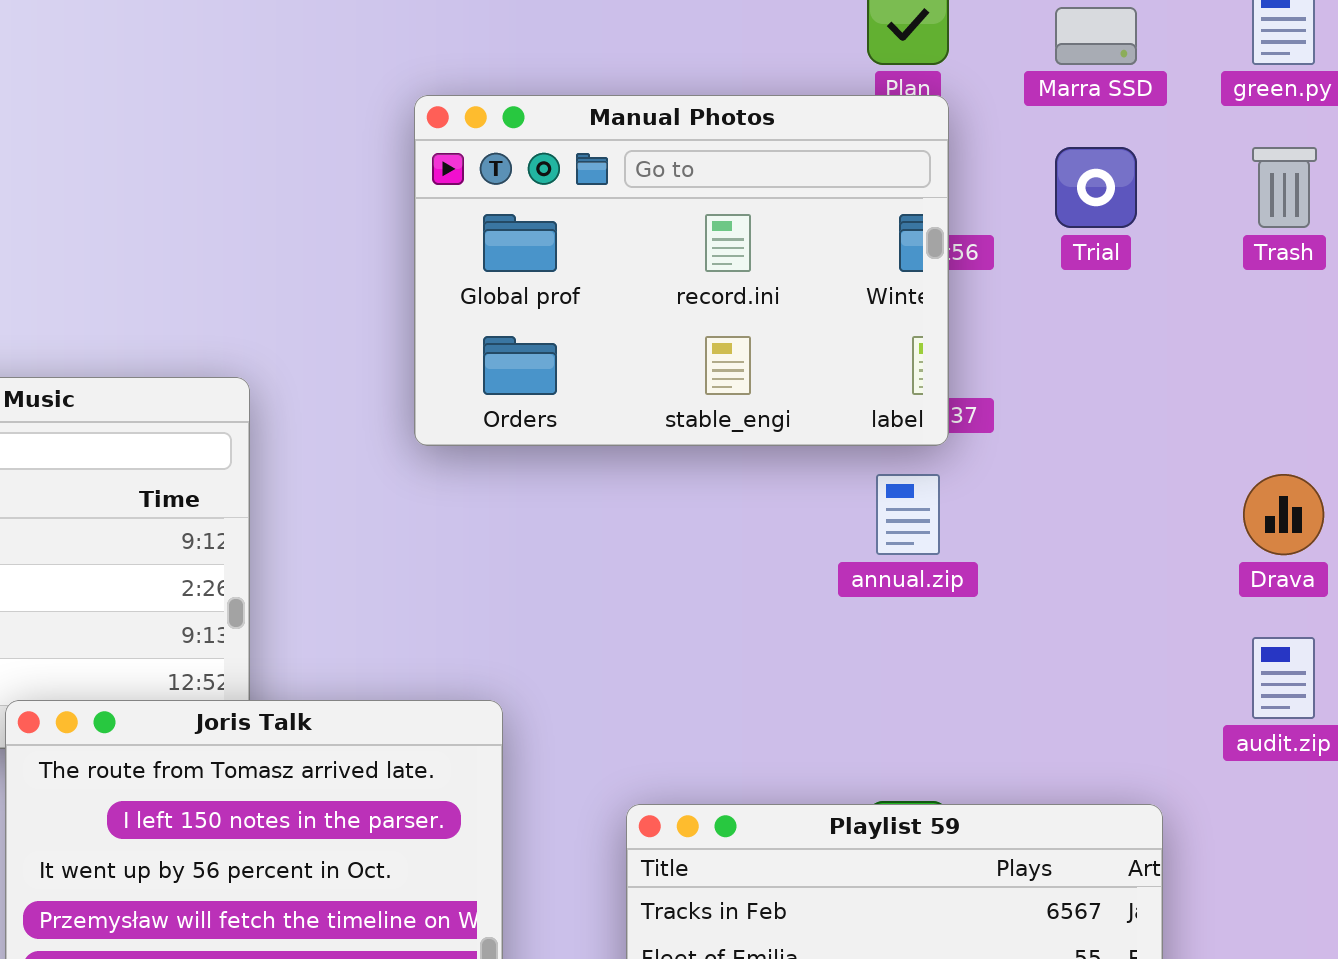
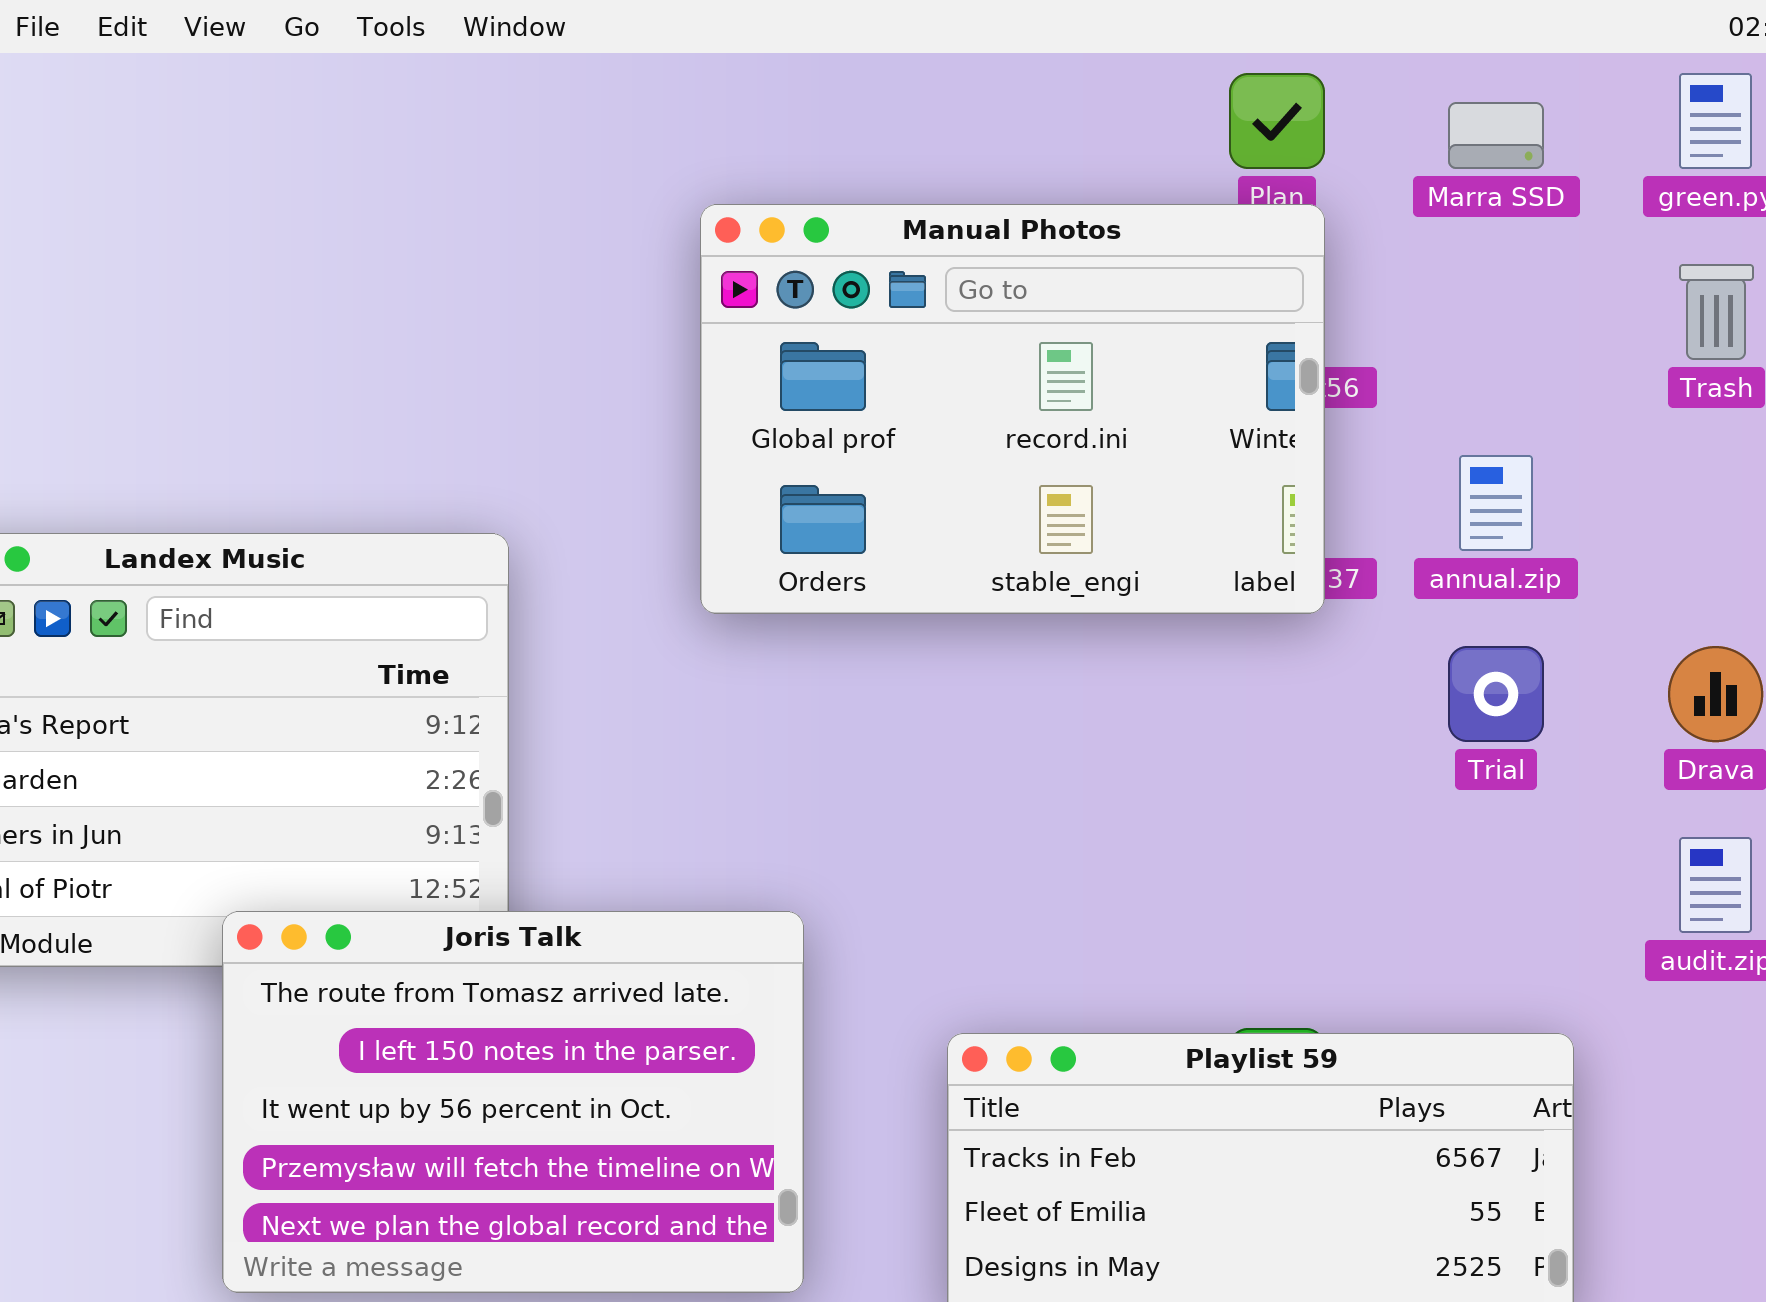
Trial: [1055,147,1137,228] -> [1448,646,1544,742], moved
annual.zip: [876,474,940,555] -> [1459,455,1533,551], moved

